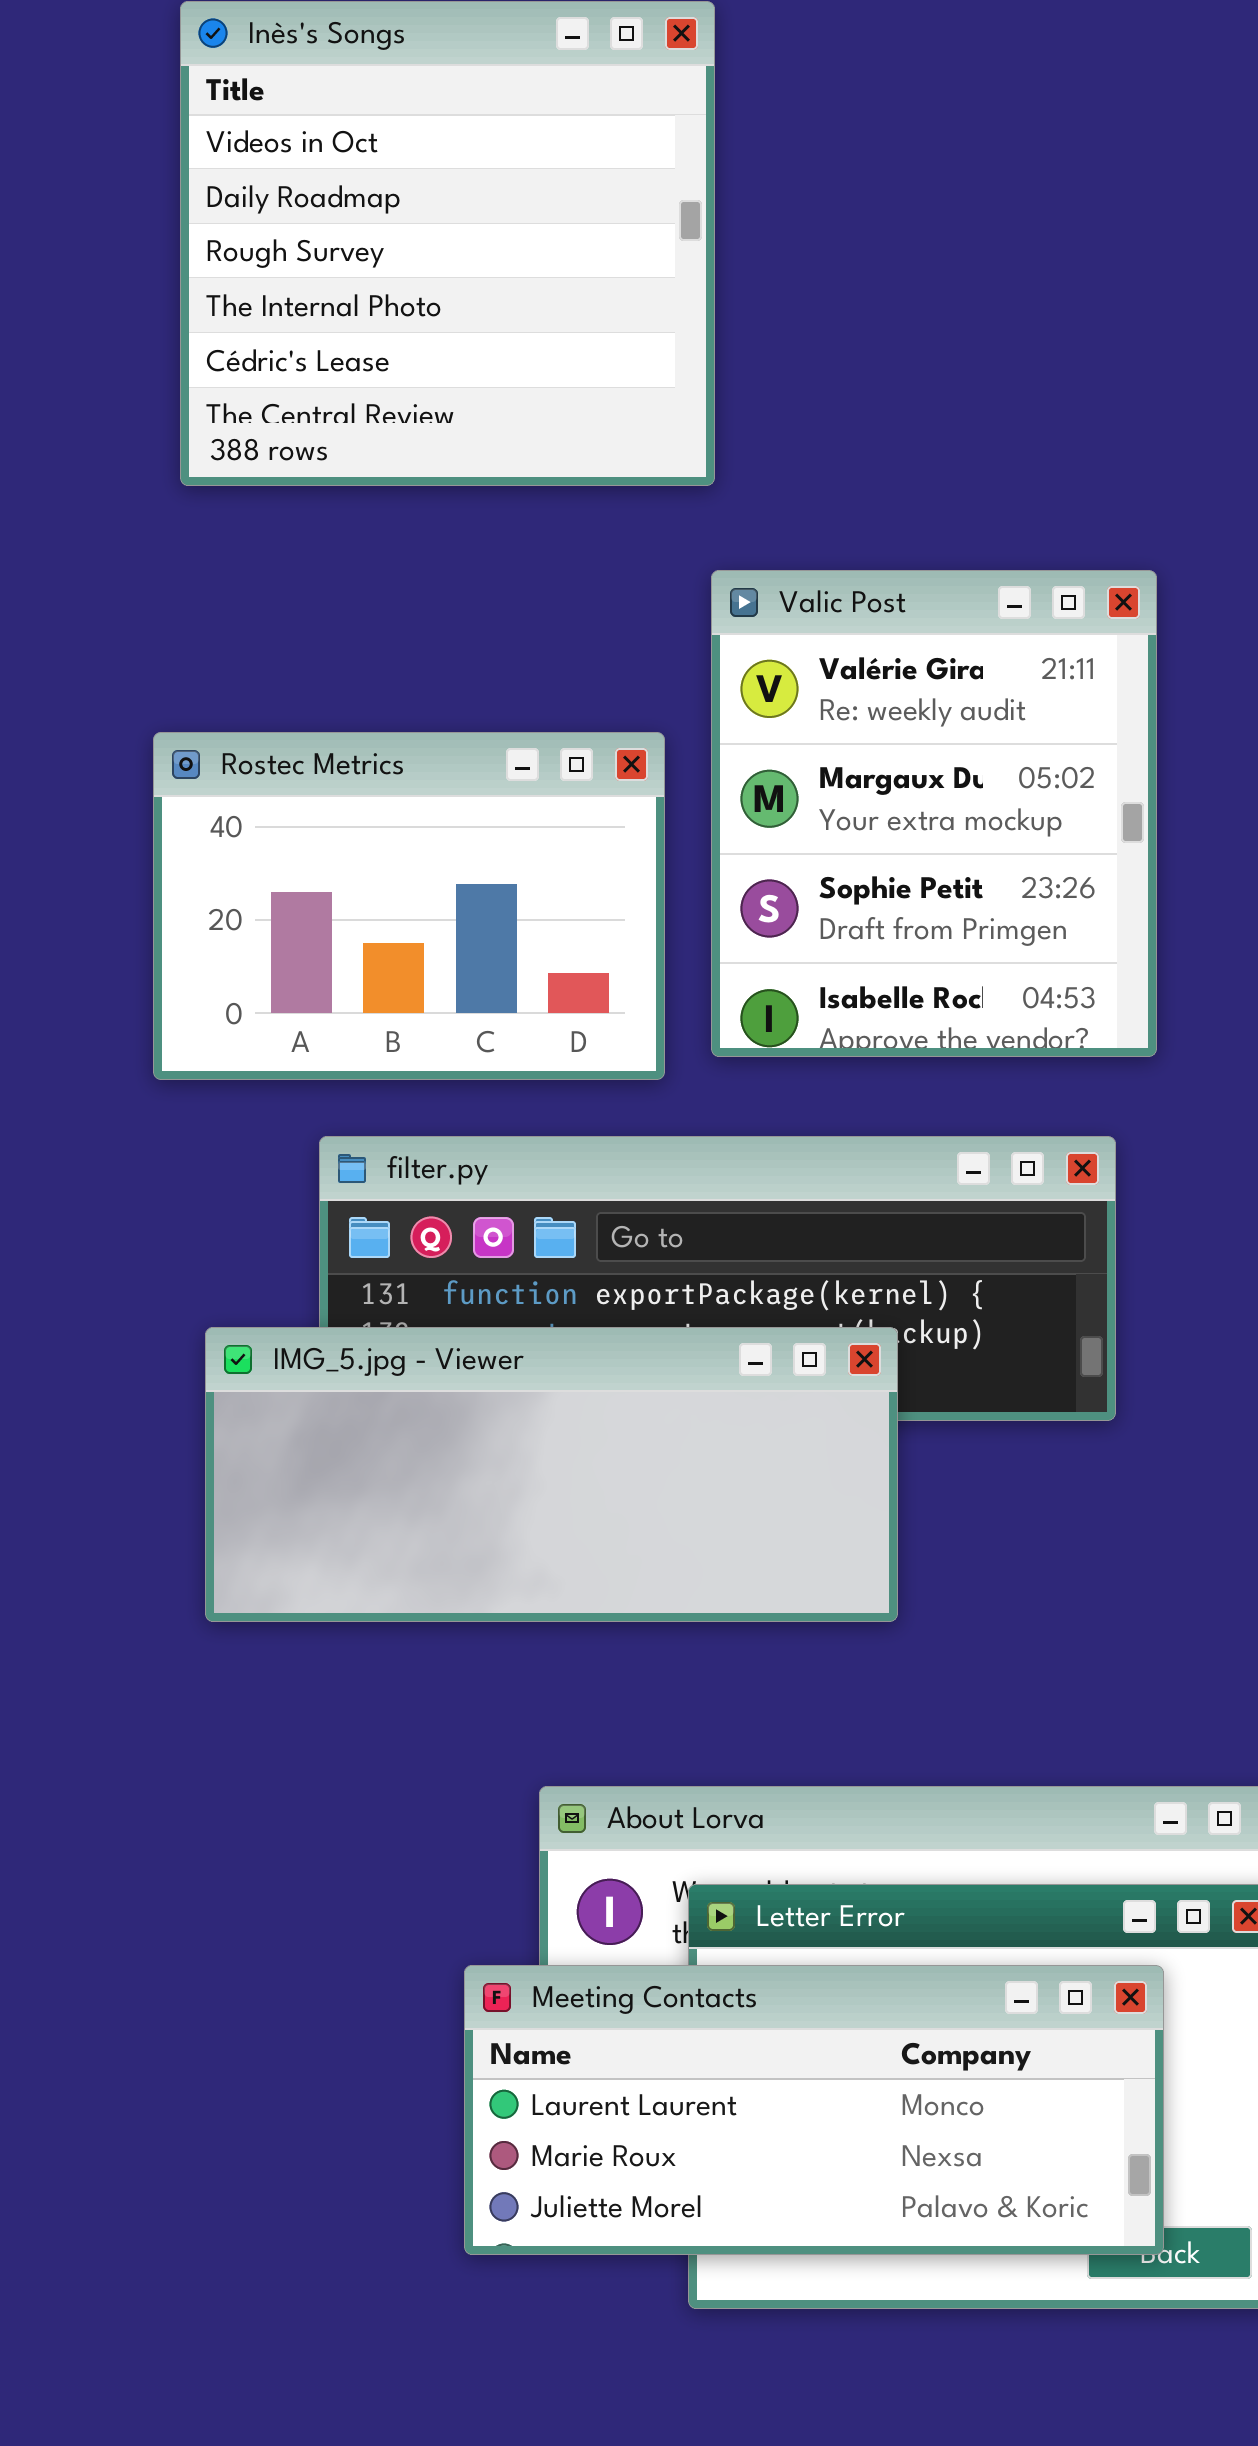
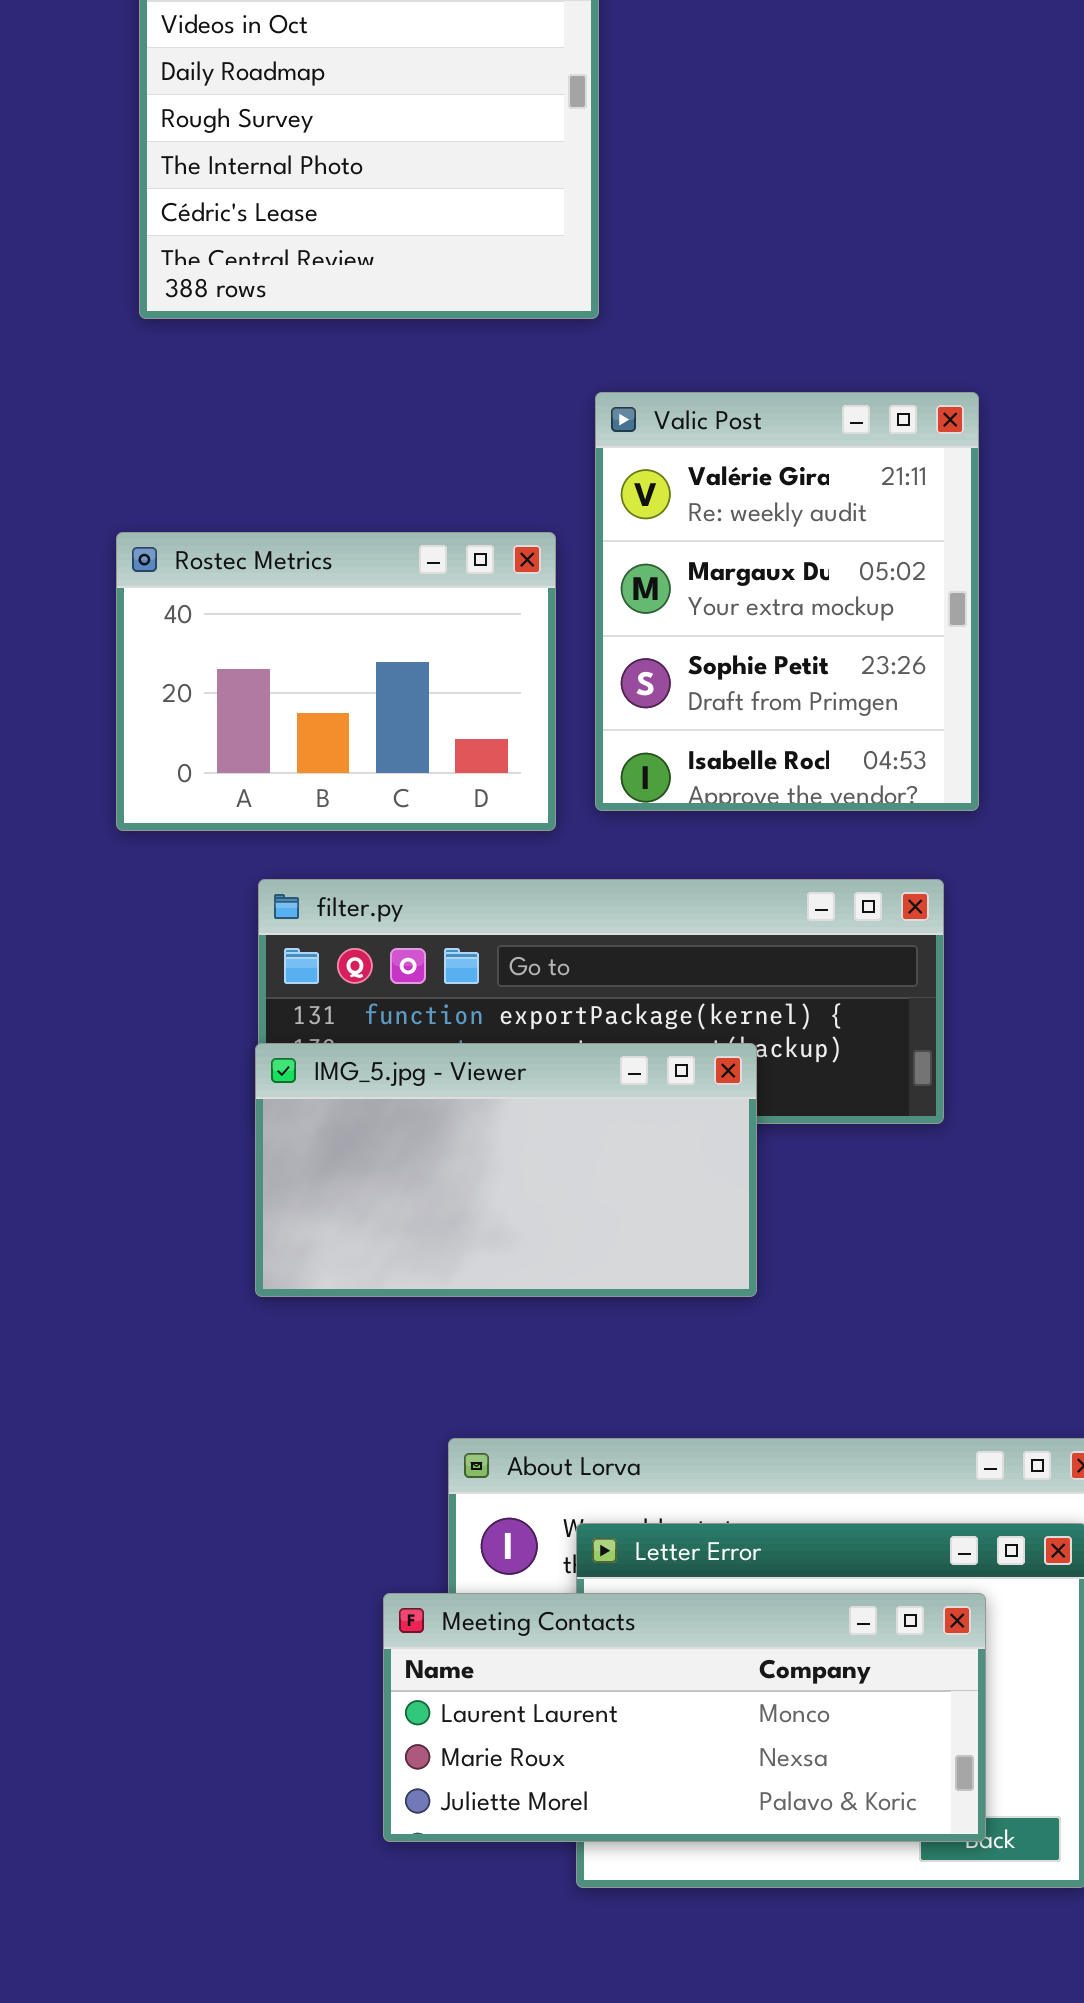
IMG_5.jpg - Viewer: [205,1327,898,1622] -> [255,1043,757,1297], resized

